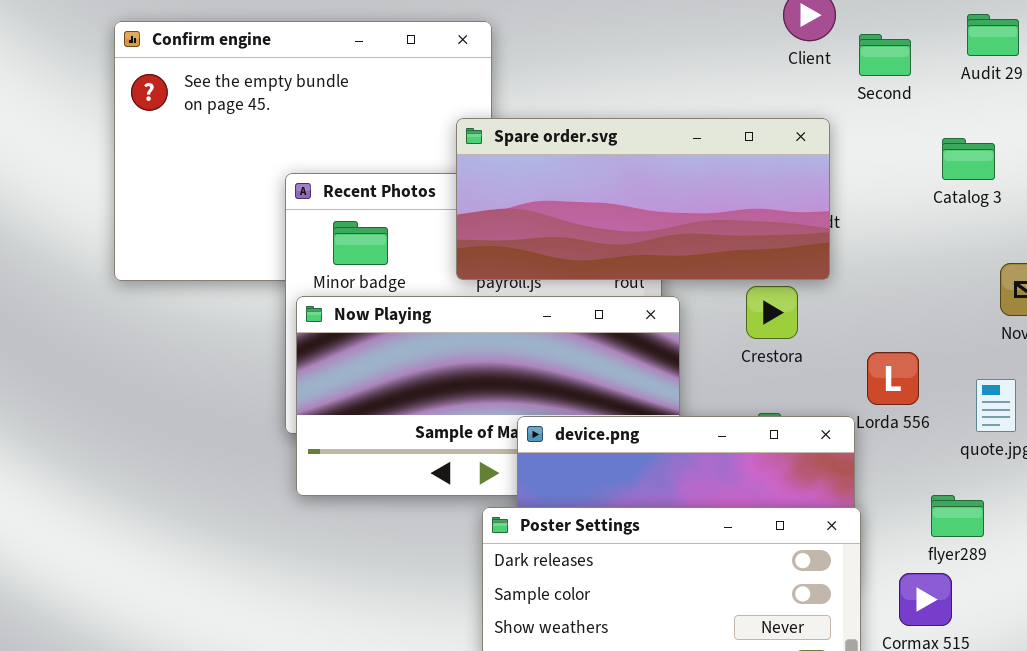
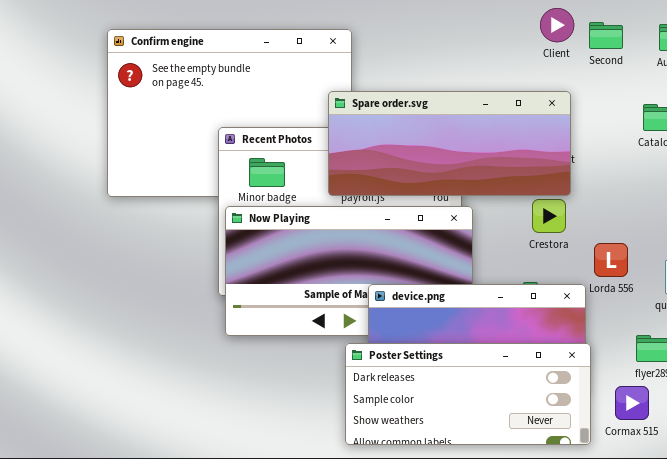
Second: [859,34,911,76] -> [589,22,623,49], moved
Crestora: [746,286,798,339] -> [532,199,566,233], moved

